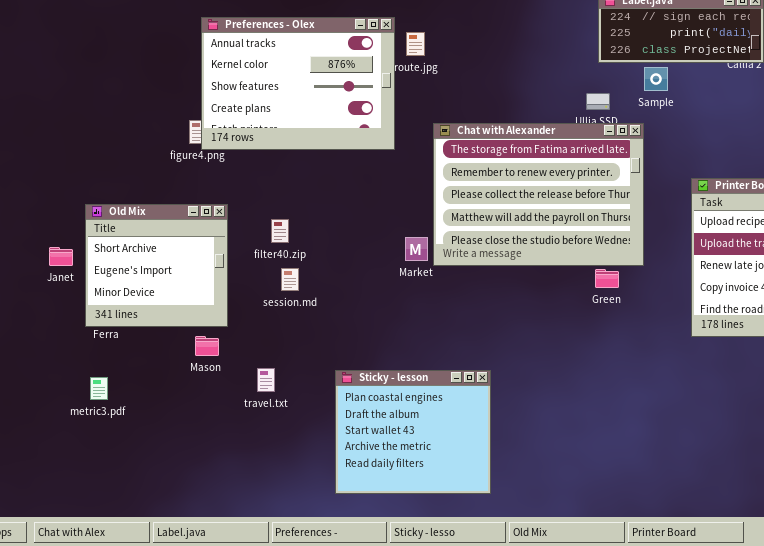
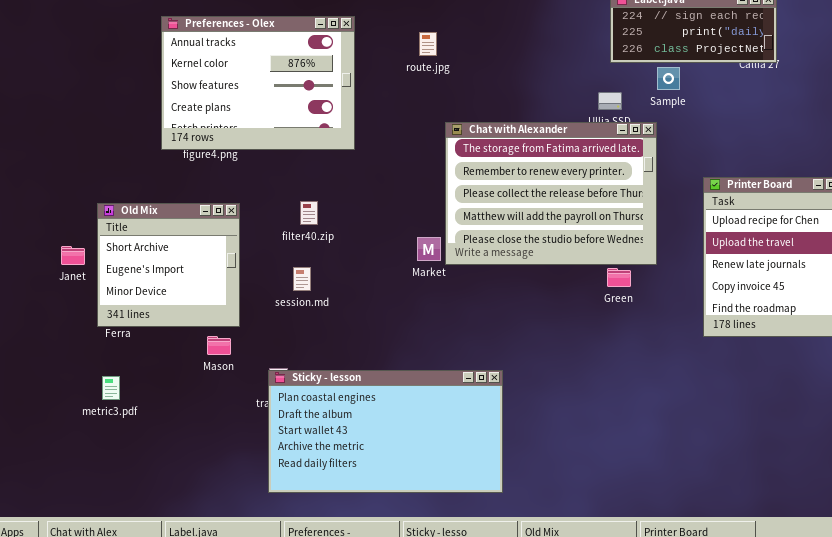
Preferences - Olex: [201,17,395,150] -> [161,16,355,150], moved
filter40.zip: [271,219,289,243] -> [300,201,318,225], moved
Sticky - lesson: [335,370,491,494] -> [268,370,503,493], resized

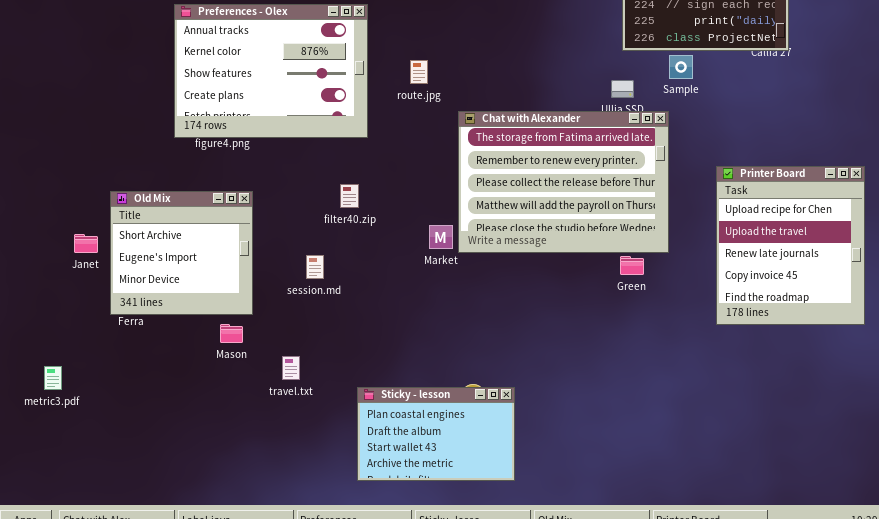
route.jpg: [419,32,437,56] -> [410,60,428,84], moved
filter40.zip: [300,201,318,225] -> [340,184,359,208], moved
Sticky - lesson: [268,370,503,493] -> [357,387,515,481], resized
metric3.pdf: [102,376,120,400] -> [44,366,62,390], moved

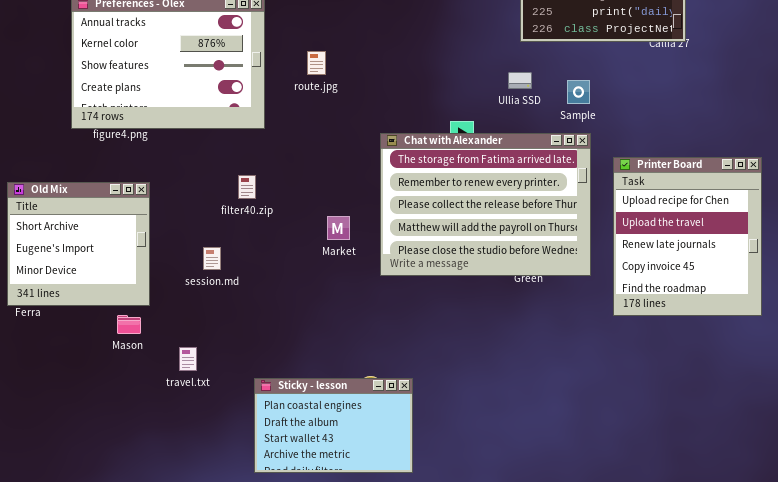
Sample: [669,55,693,79] -> [567,80,590,104], moved
Chat with Alexander: [458,111,669,253] -> [380,133,591,276], moved

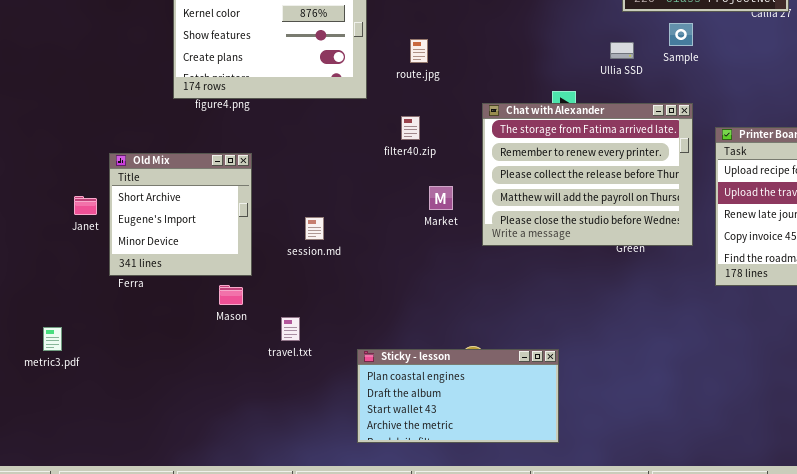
route.jpg: [307,51,326,75] -> [410,39,428,63], moved
Sample: [567,80,590,104] -> [669,23,693,46], moved
filter40.zip: [238,175,256,199] -> [401,116,420,140], moved
Sticky - lesson: [254,378,413,473] -> [357,349,559,443], resized

